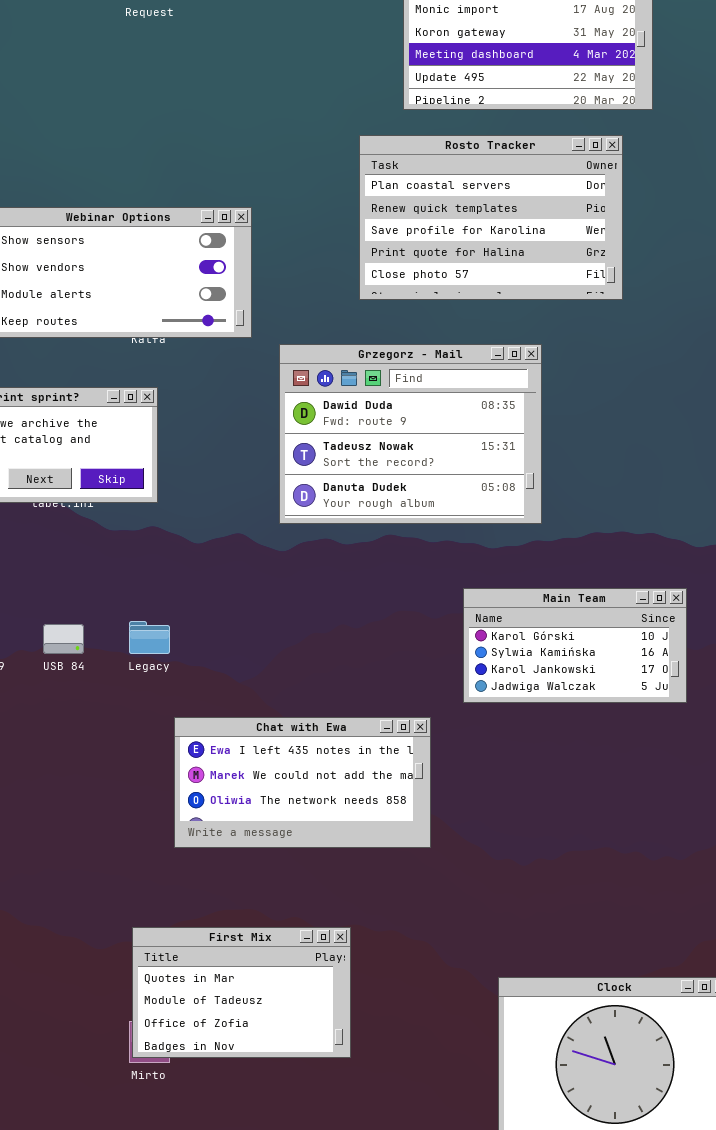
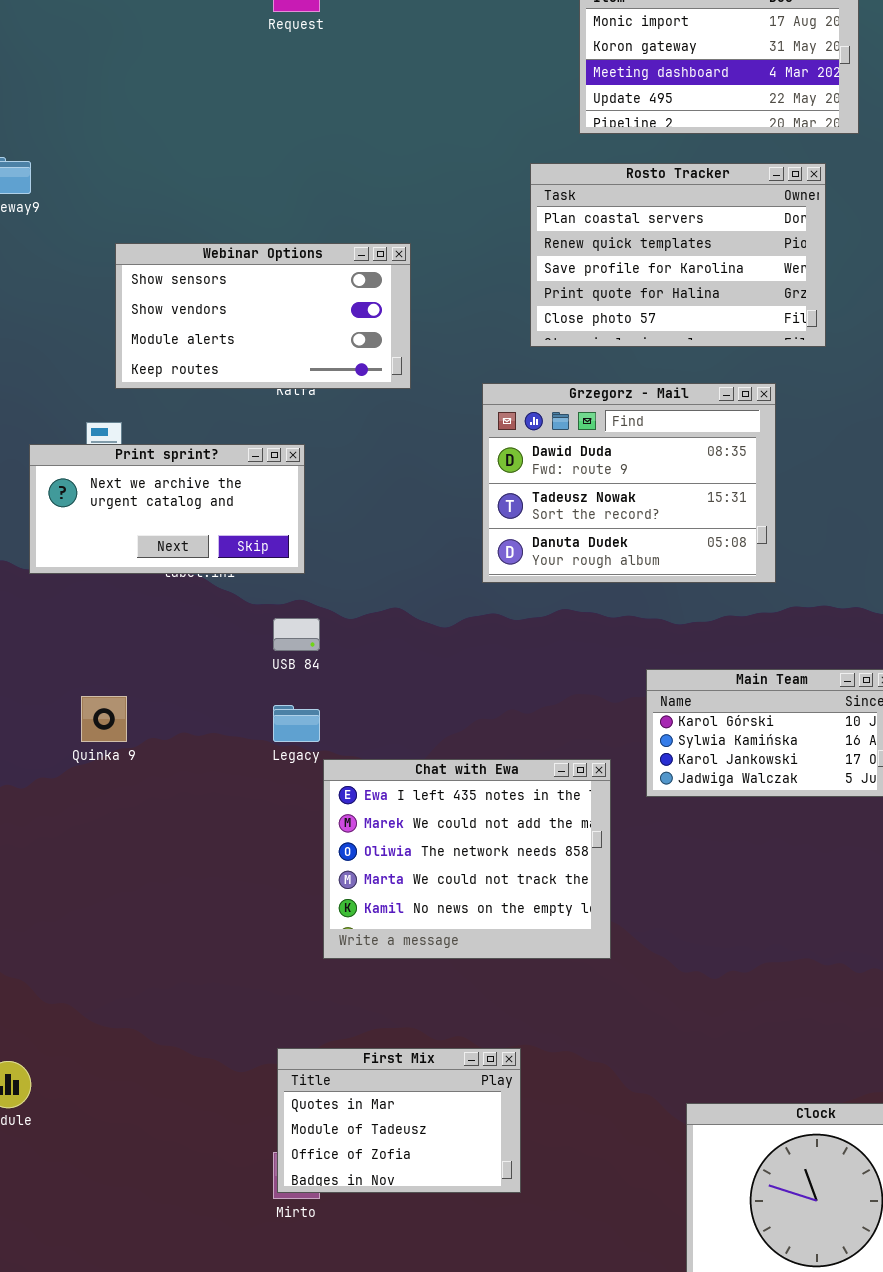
Grzegorz - Mail: [279,344,542,524] -> [482,383,776,583], moved
USB 84: [43,624,84,654] -> [273,618,320,651], moved
Chat with Ewa: [174,717,431,848] -> [323,759,611,959], resized

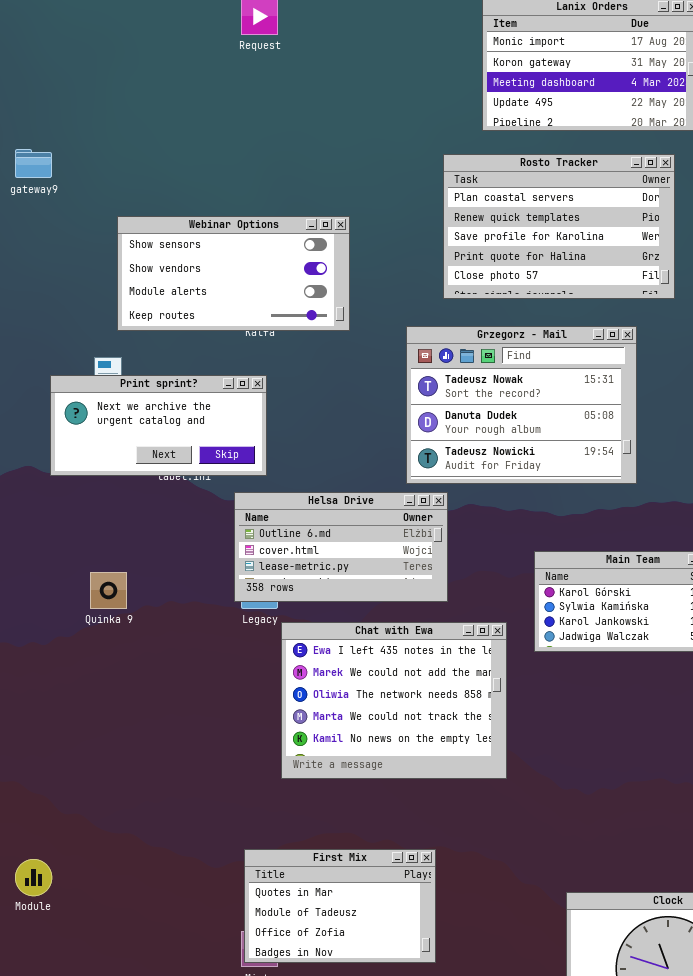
Grzegorz - Mail: [482,383,776,583] -> [406,326,637,484], scrolled down 1 row
Helsa Drive: none -> [234,492,448,602], opened

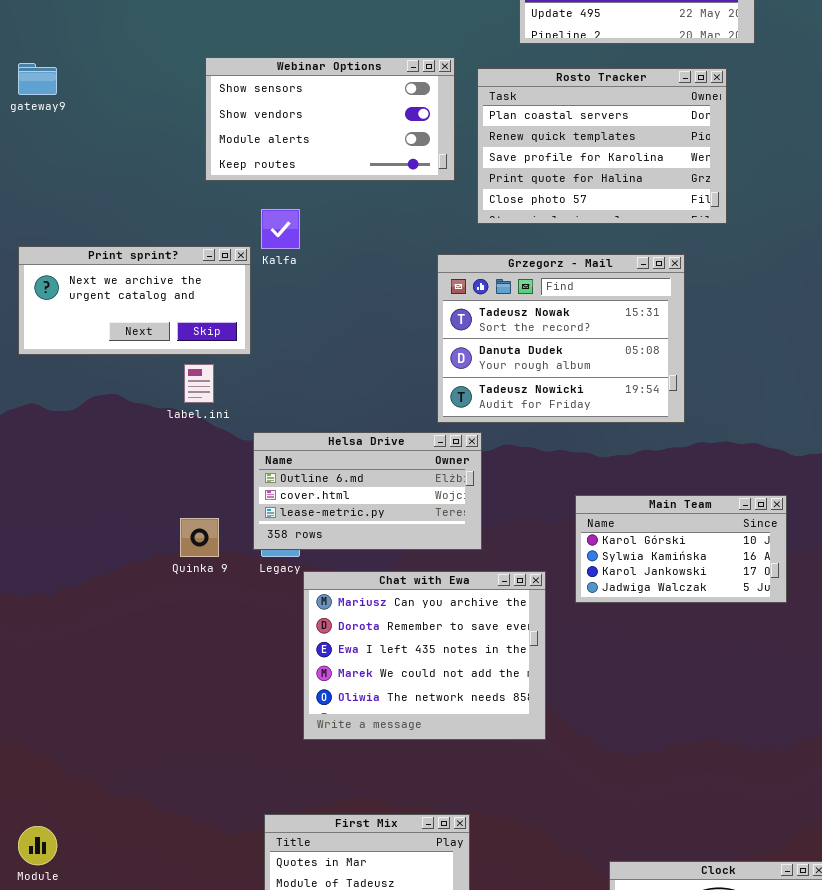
Webinar Options: [117,216,350,331] -> [205,57,455,181], moved
Print sprint?: [50,375,267,476] -> [18,246,251,355], moved
Quinka 9: [90,572,127,609] -> [180,518,219,557], moved
Chat with Ewa: [281,622,507,779] -> [303,571,546,740], scrolled up 2 rows

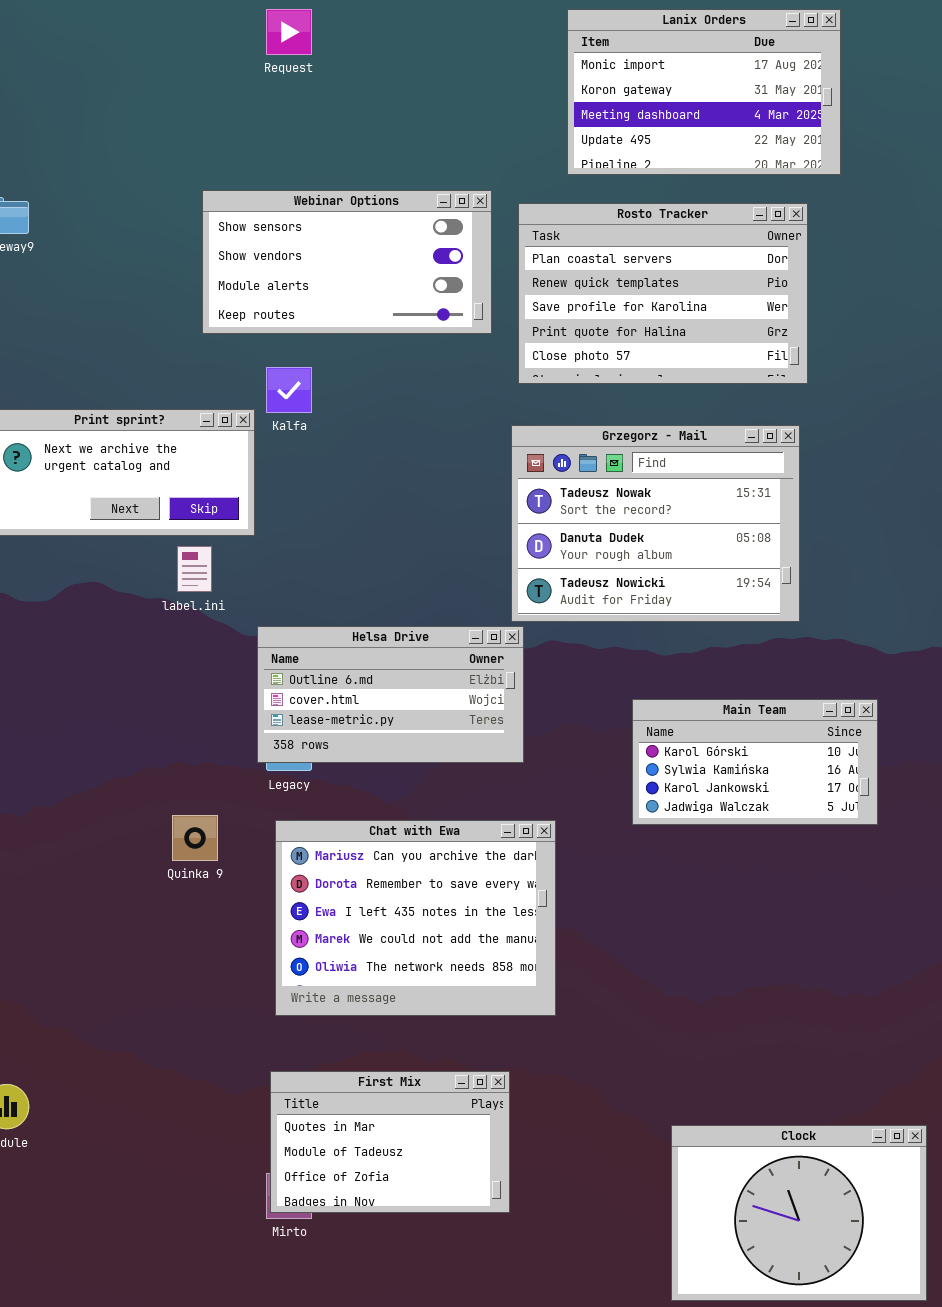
Grzegorz - Mail: [437,254,685,423] -> [511,425,800,622], moved
Quinka 9: [180,518,219,557] -> [172,815,218,861], moved
Chat with Ewa: [303,571,546,740] -> [275,820,556,1016], moved

